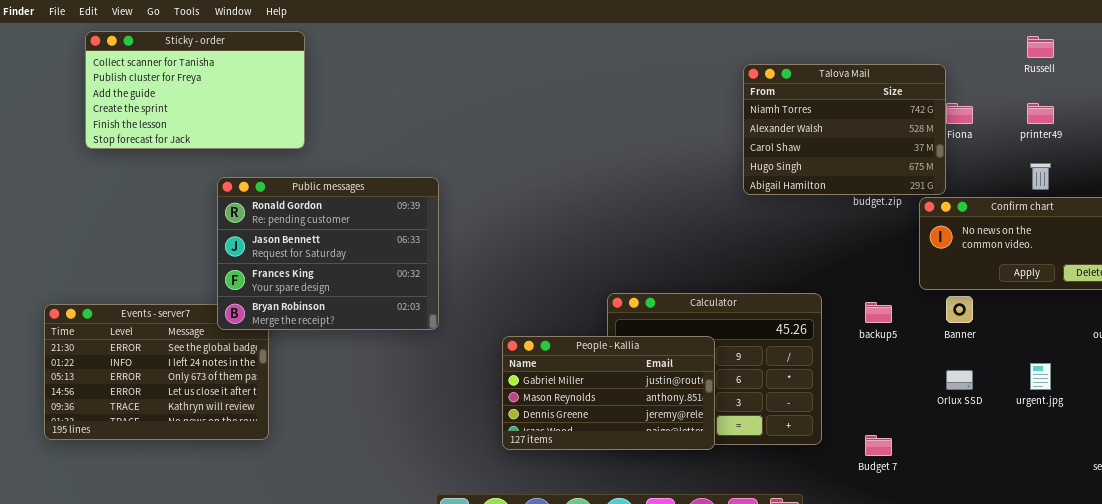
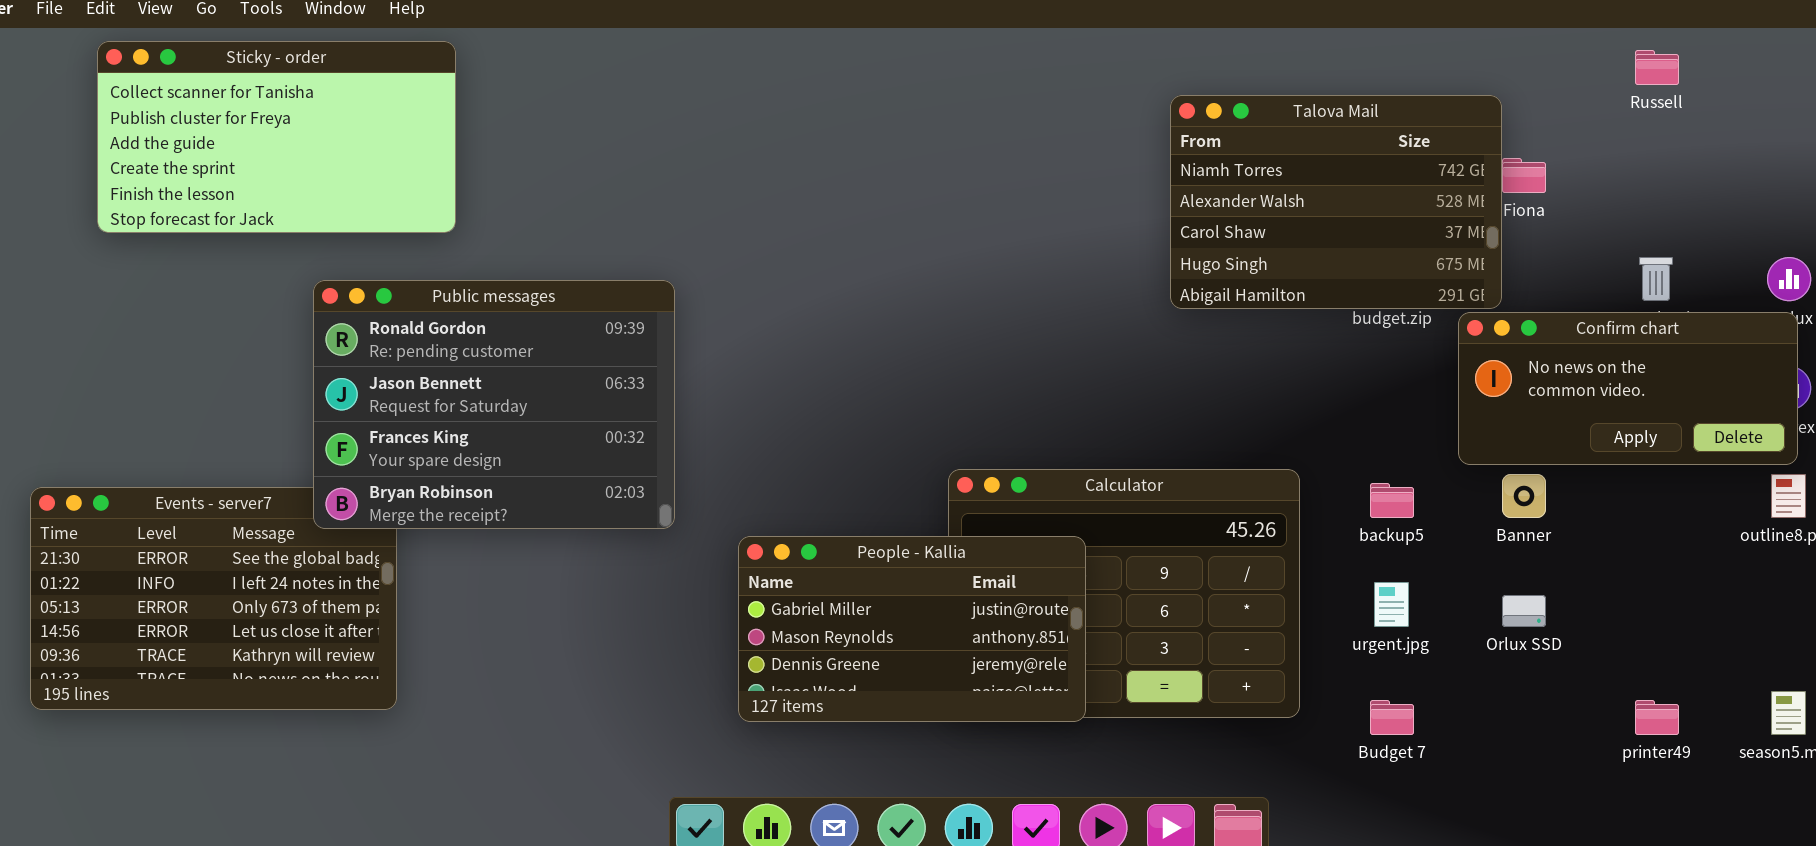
printer49: [1027,103,1054,124] -> [1635,700,1679,735], moved
People - Kallia: [502,336,715,450] -> [738,536,1086,722], moved
urgent.jpg: [1030,363,1051,390] -> [1374,582,1409,627], moved

